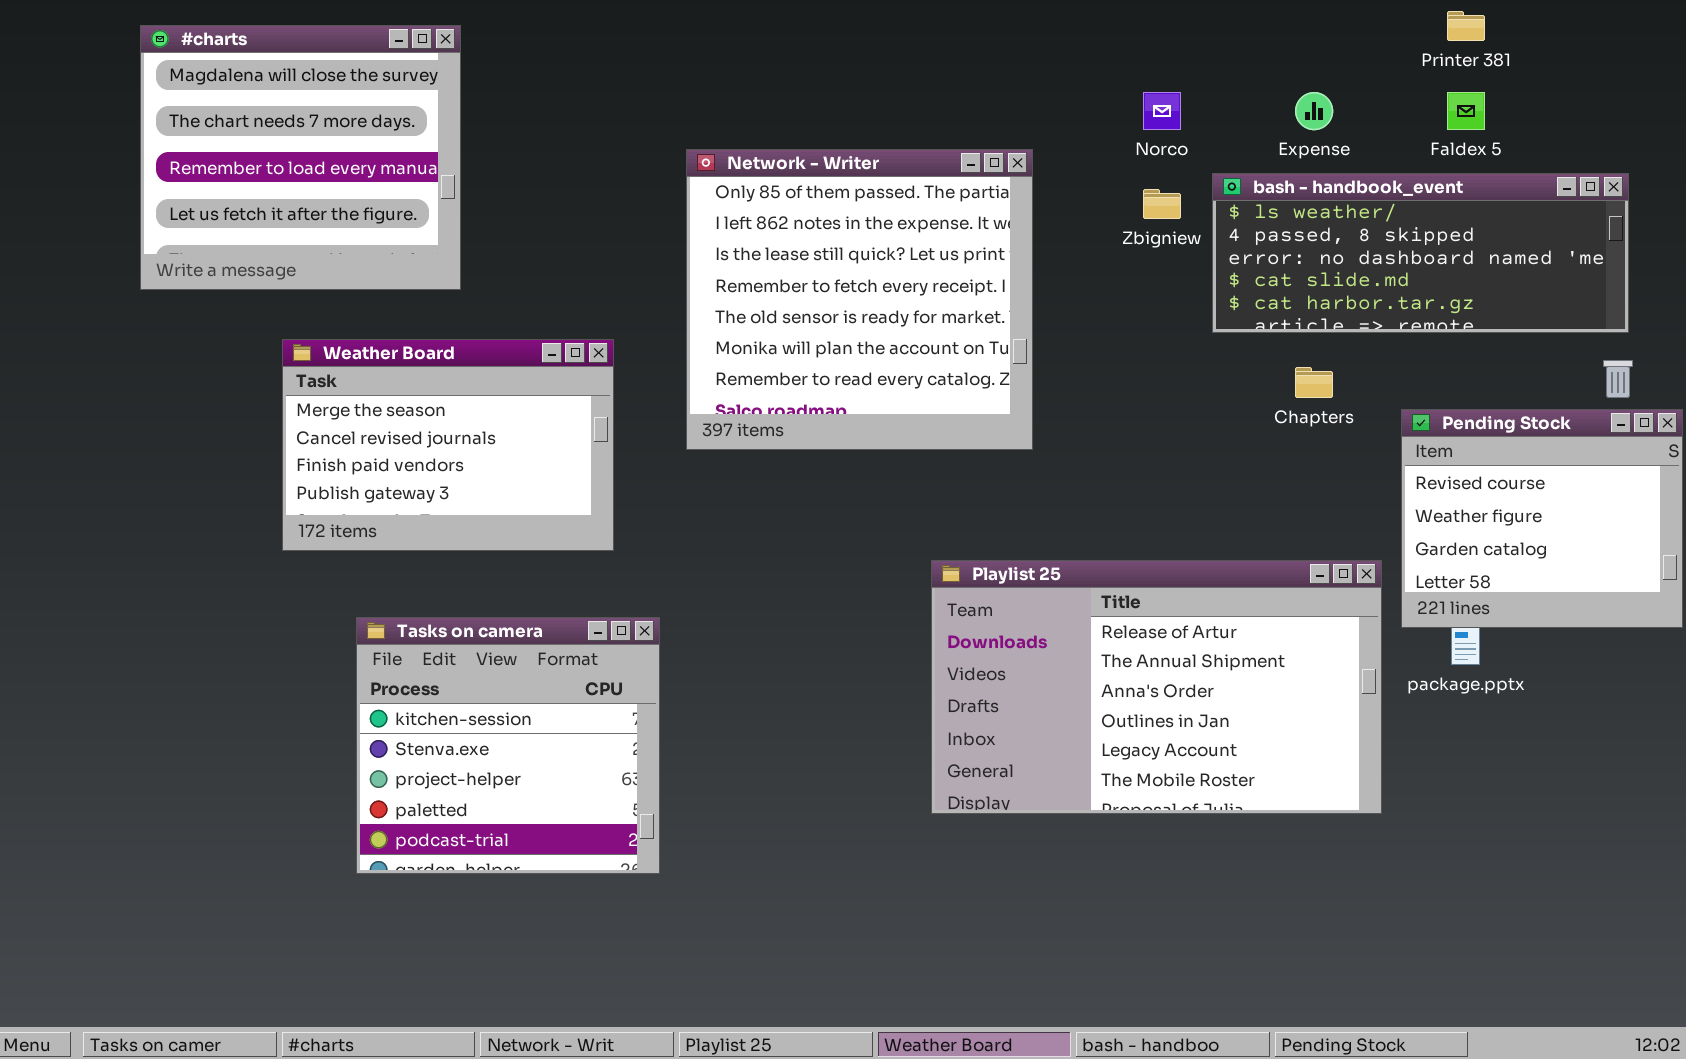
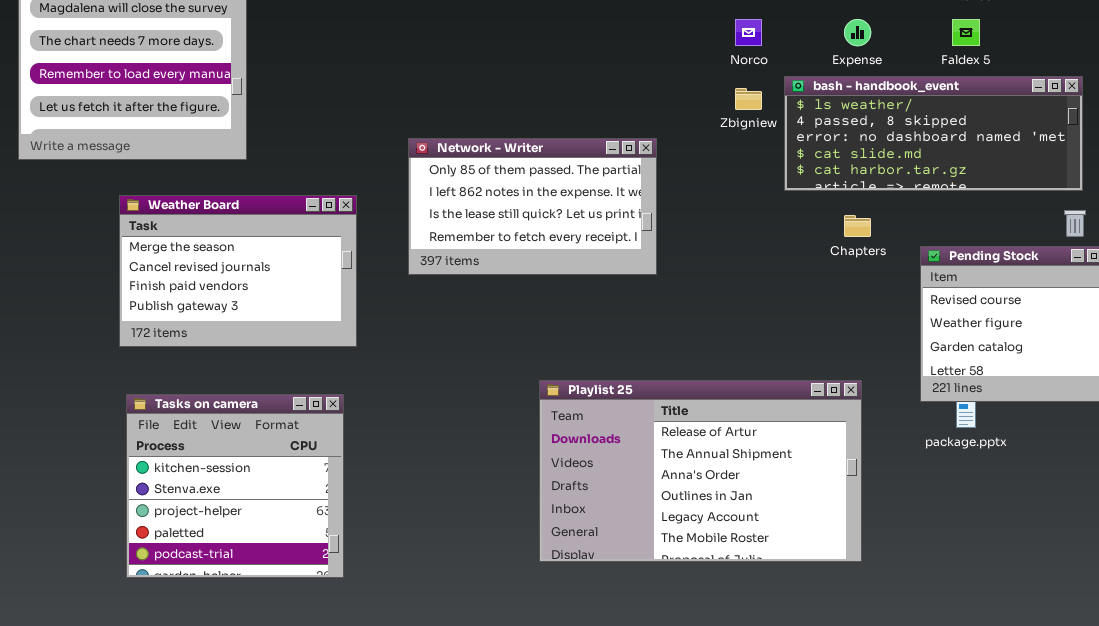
Network - Writer: [686,149,1033,450] -> [408,138,657,275], resized
Playlist 25: [931,560,1382,814] -> [539,380,862,562], moved
Tasks on camera: [356,617,660,874] -> [126,394,344,578], moved

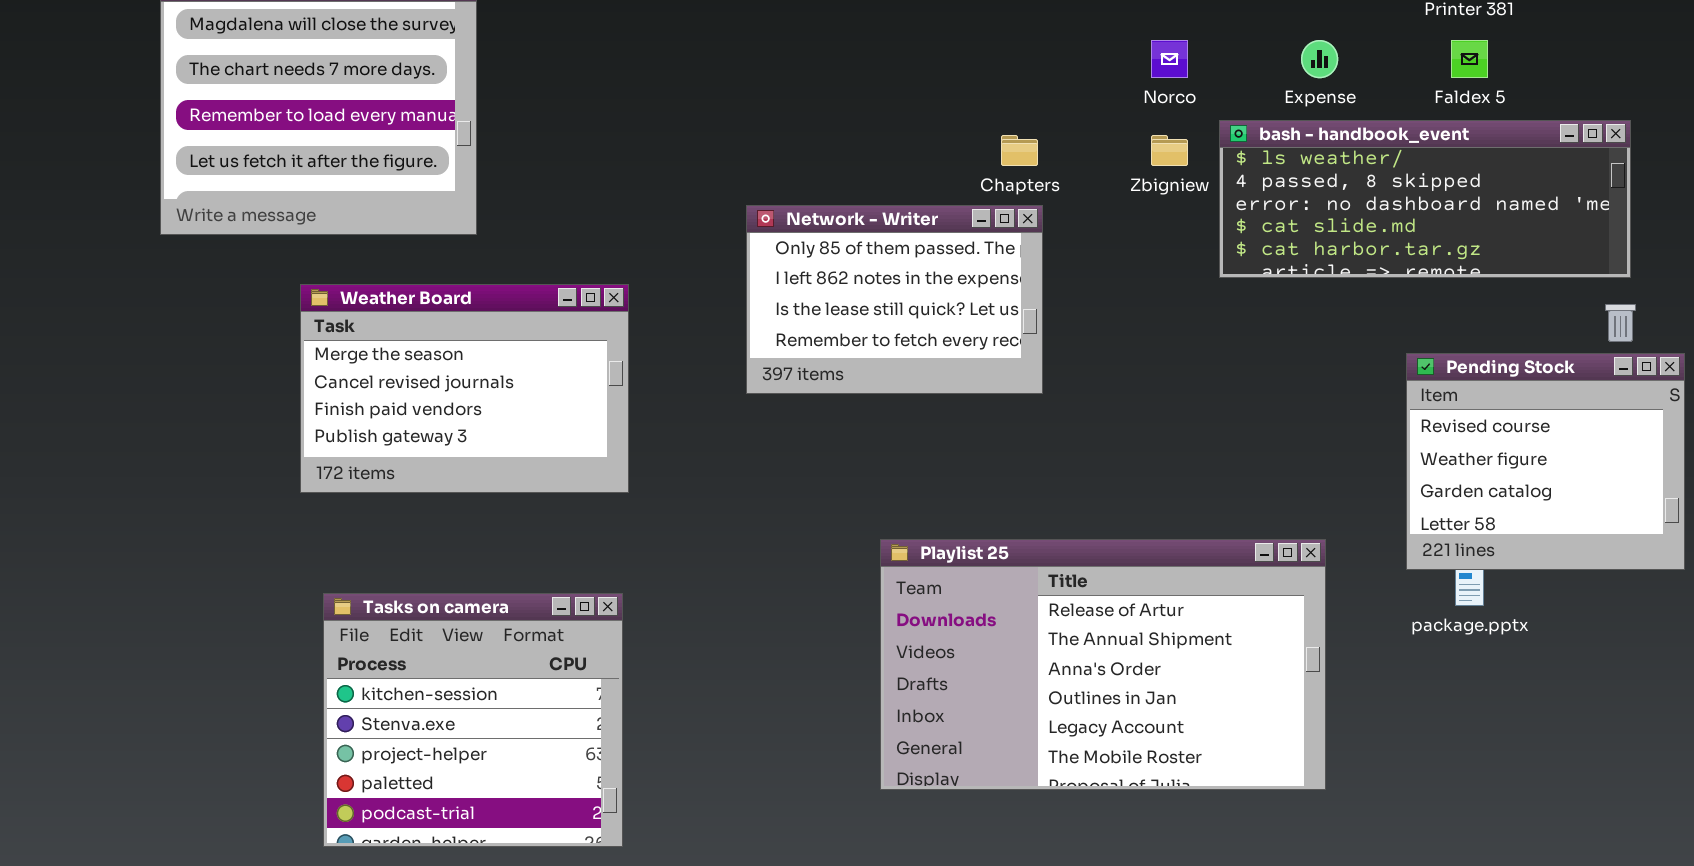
Network - Writer: [408,138,657,275] -> [746,205,1043,394], resized
Chapters: [844,215,871,237] -> [1001,135,1038,166], moved
Tasks on camera: [126,394,344,578] -> [323,593,623,847], moved

